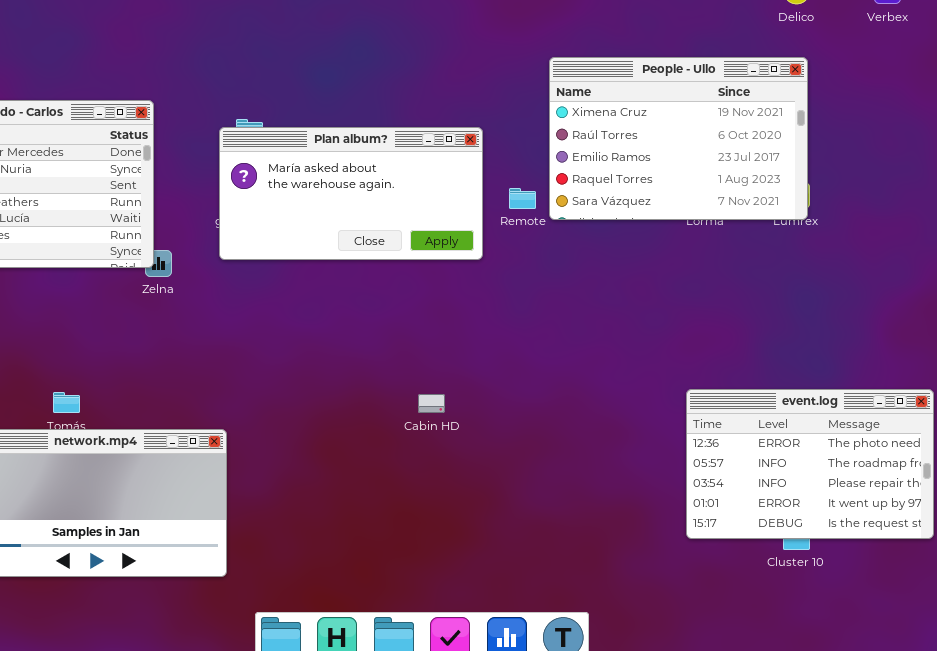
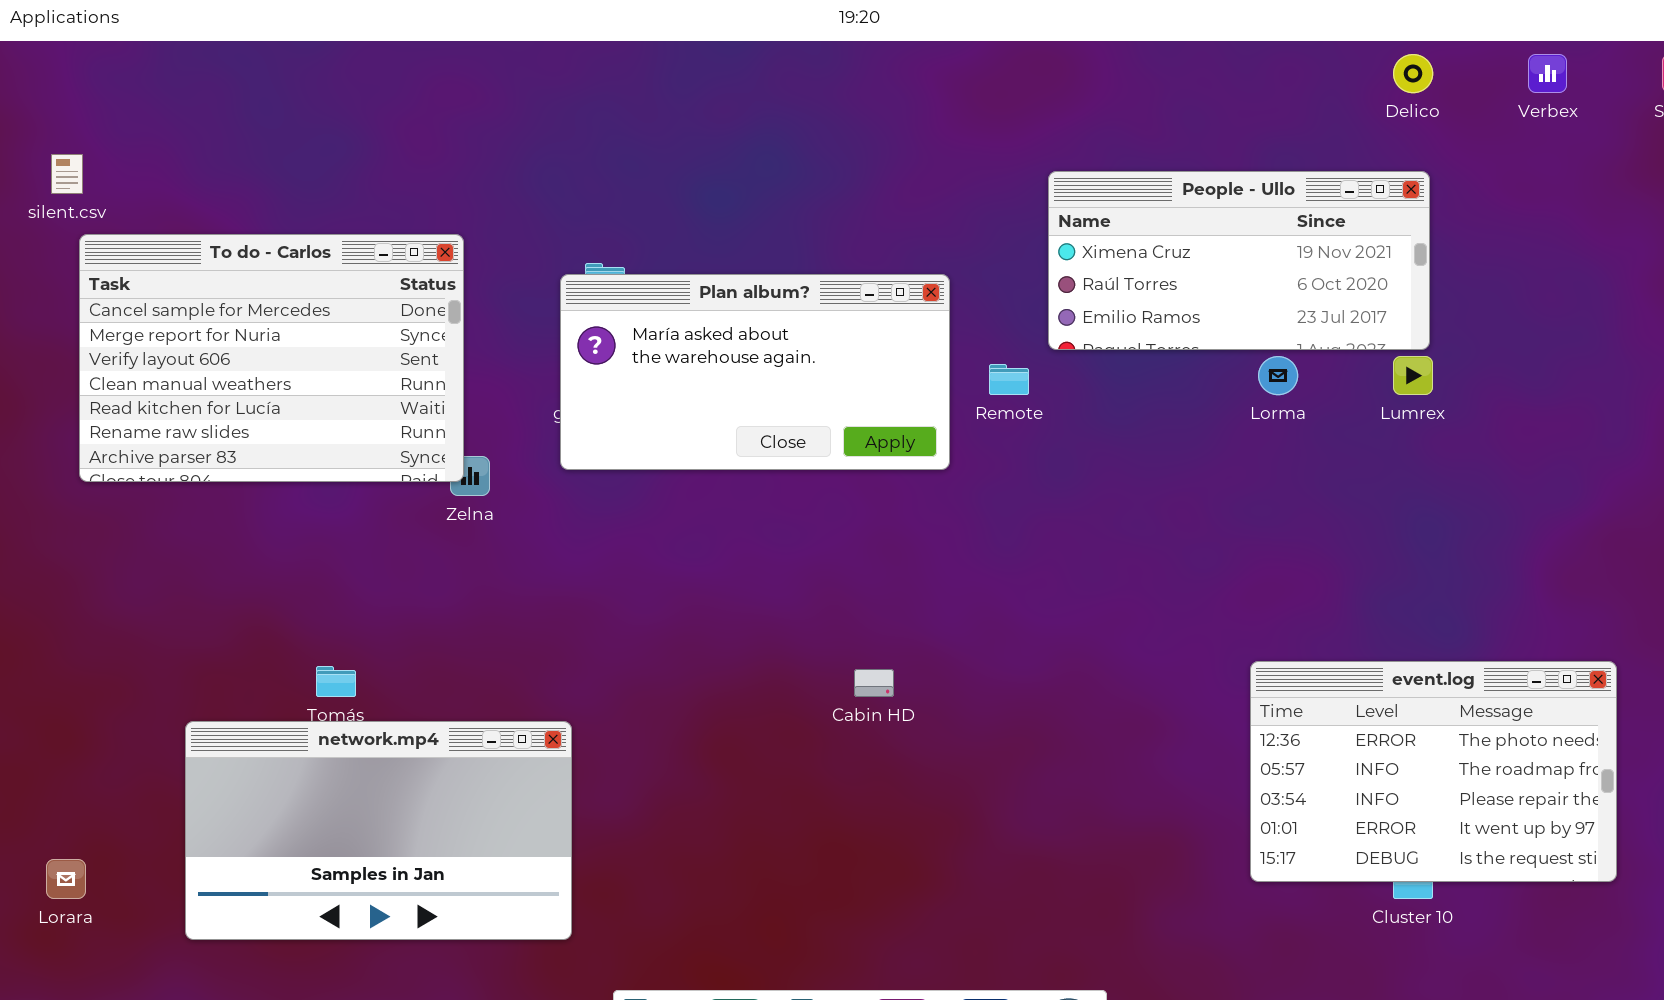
People - Ullo: [549,57,808,220] -> [1048,171,1430,350], resized

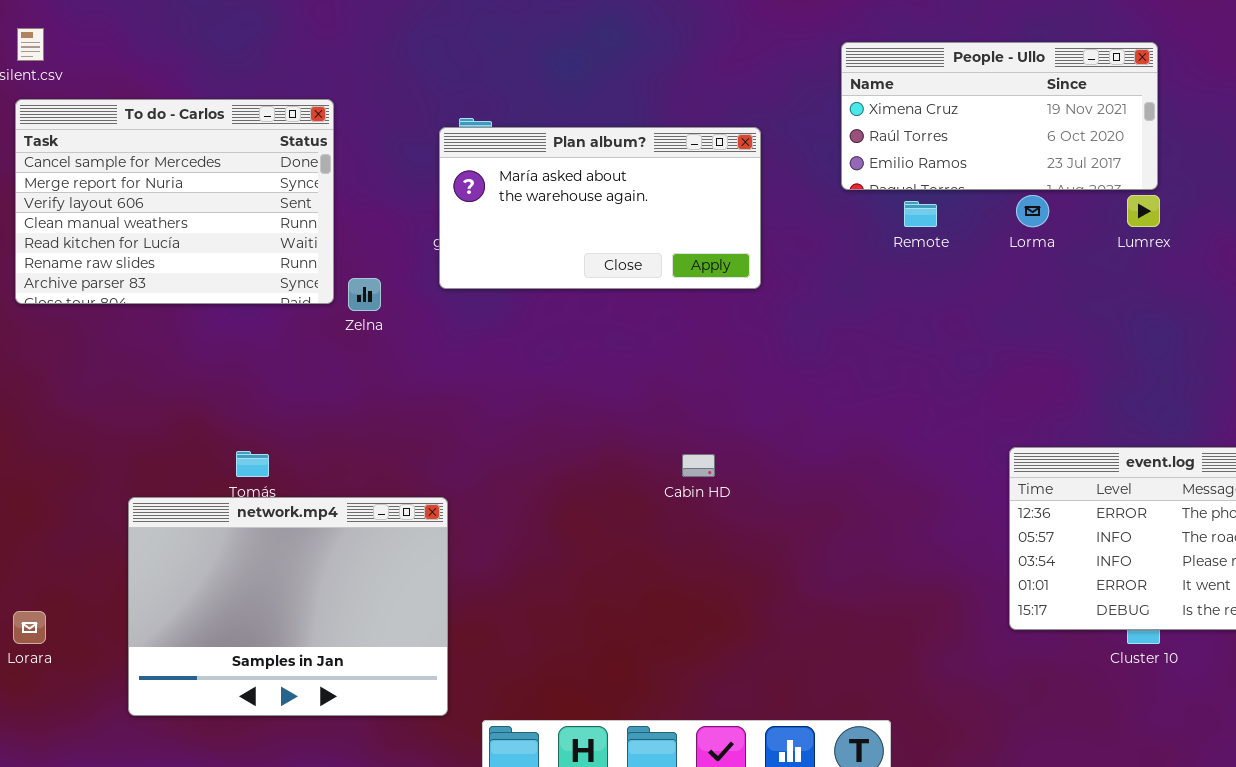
To do - Carlos: [79,234,464,482] -> [15,99,334,304], moved
Remote: [989,364,1029,395] -> [904,201,937,227], moved
network.mp4: [185,721,572,940] -> [128,497,448,716], resized

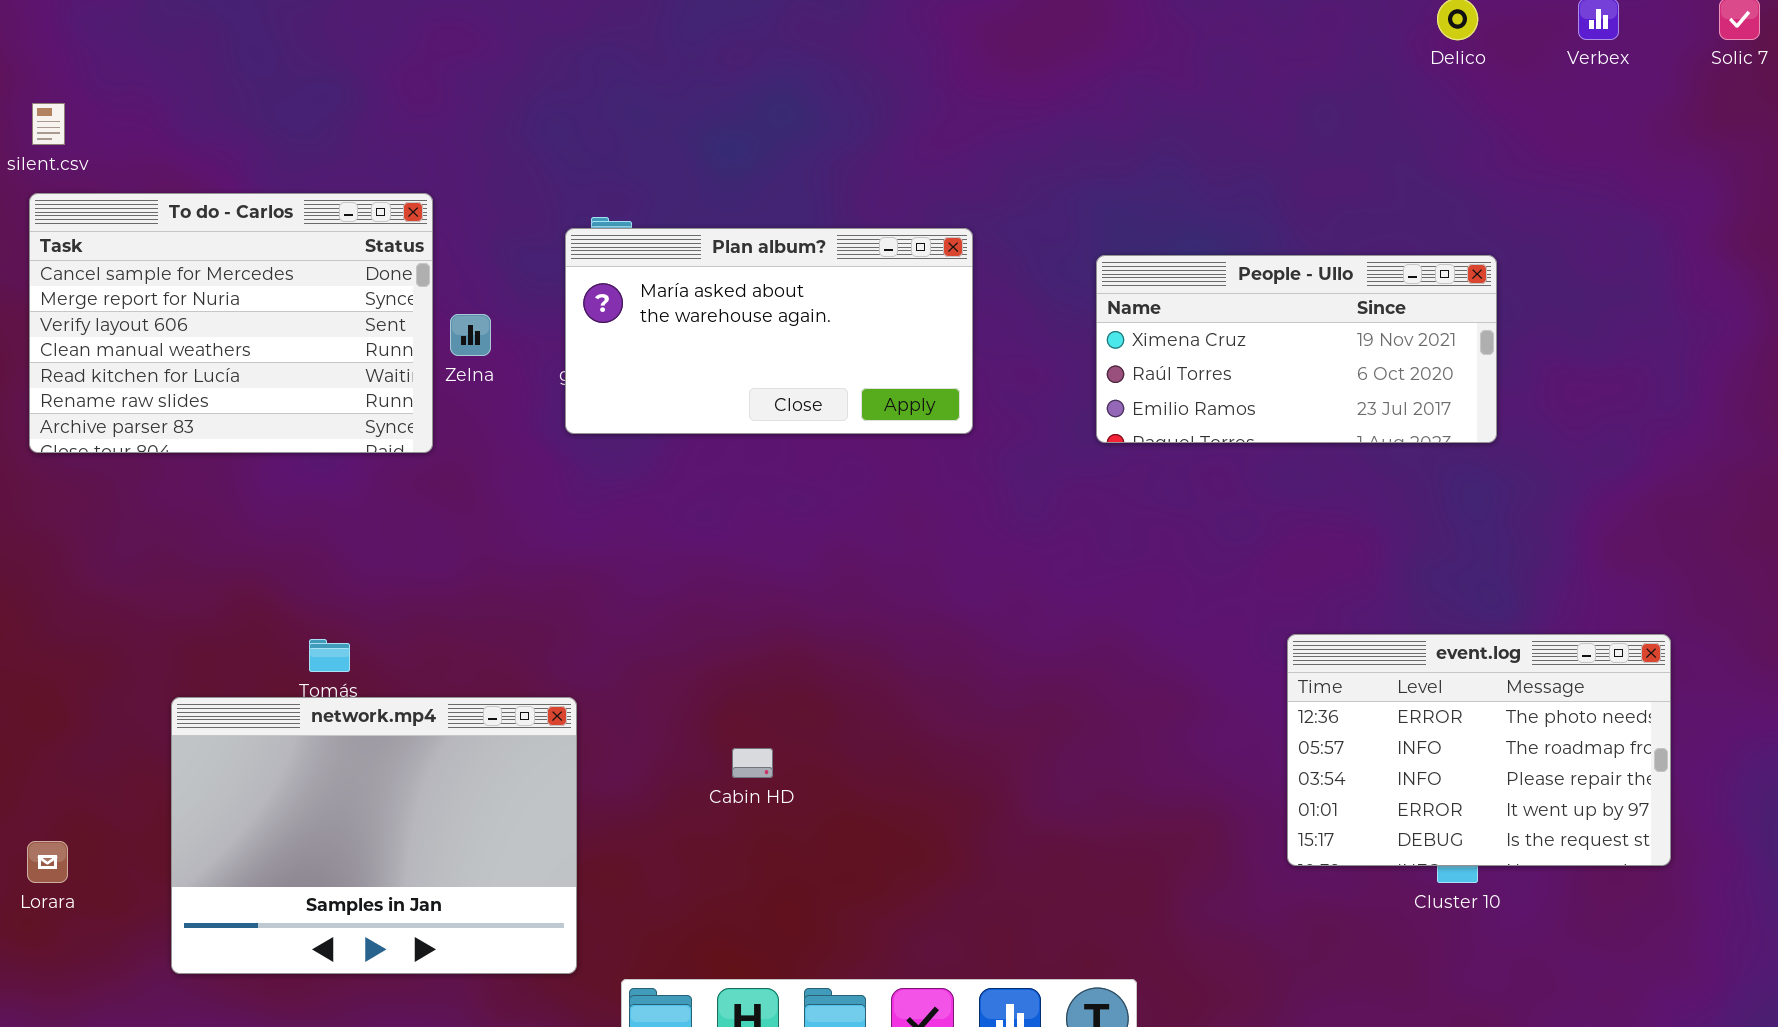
People - Ullo: [841,42,1158,190] -> [1096,255,1497,443], moved
Zelna: [348,278,381,311] -> [450,314,491,356], moved
Cabin HD: [682,454,715,477] -> [732,748,773,778], moved

